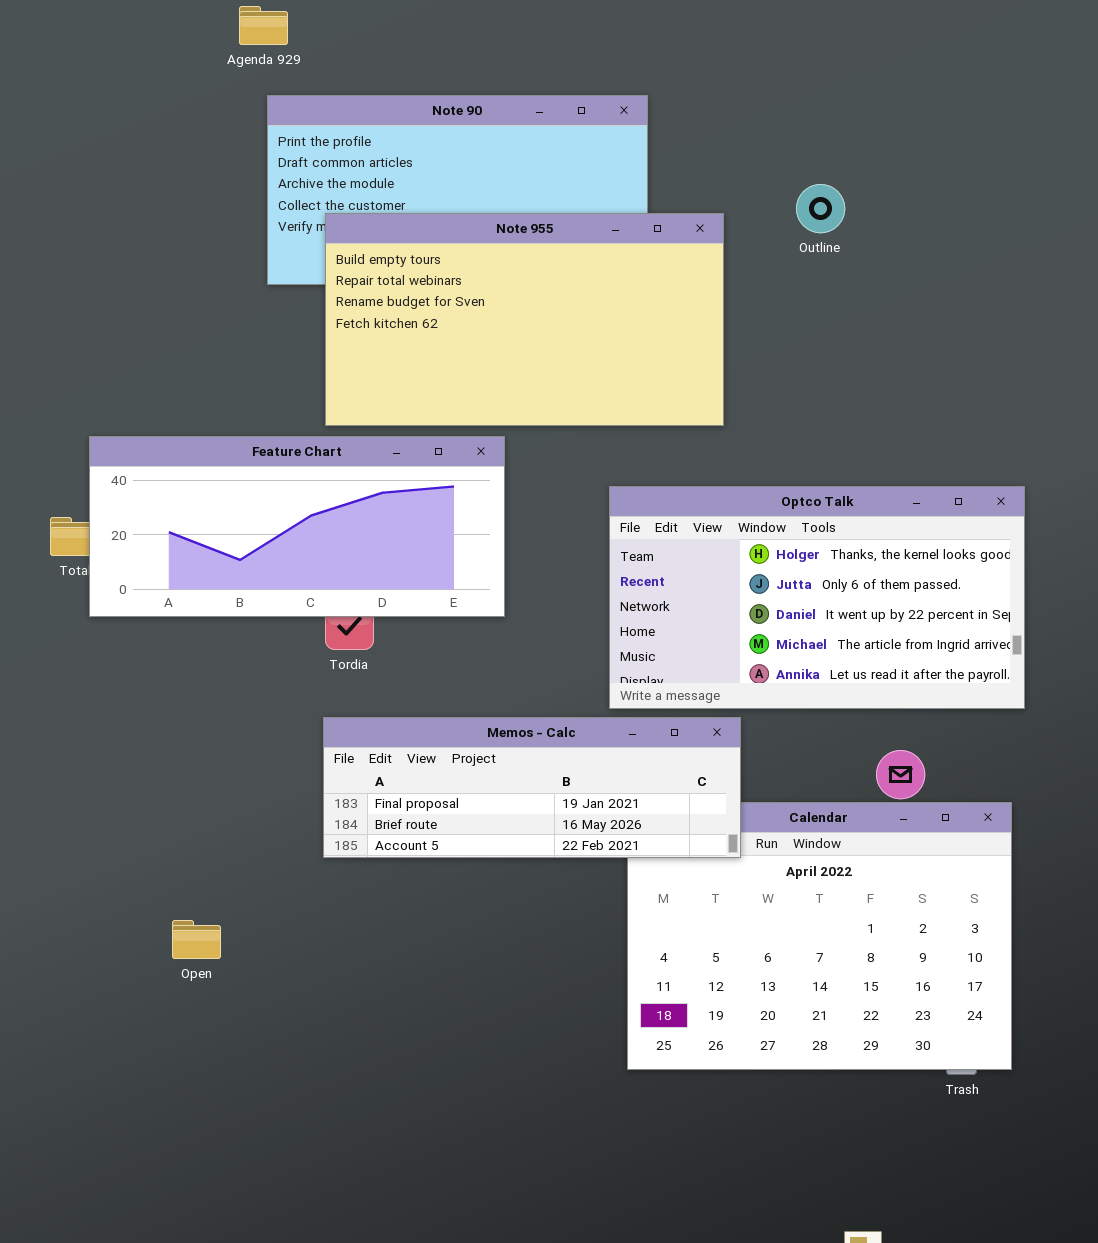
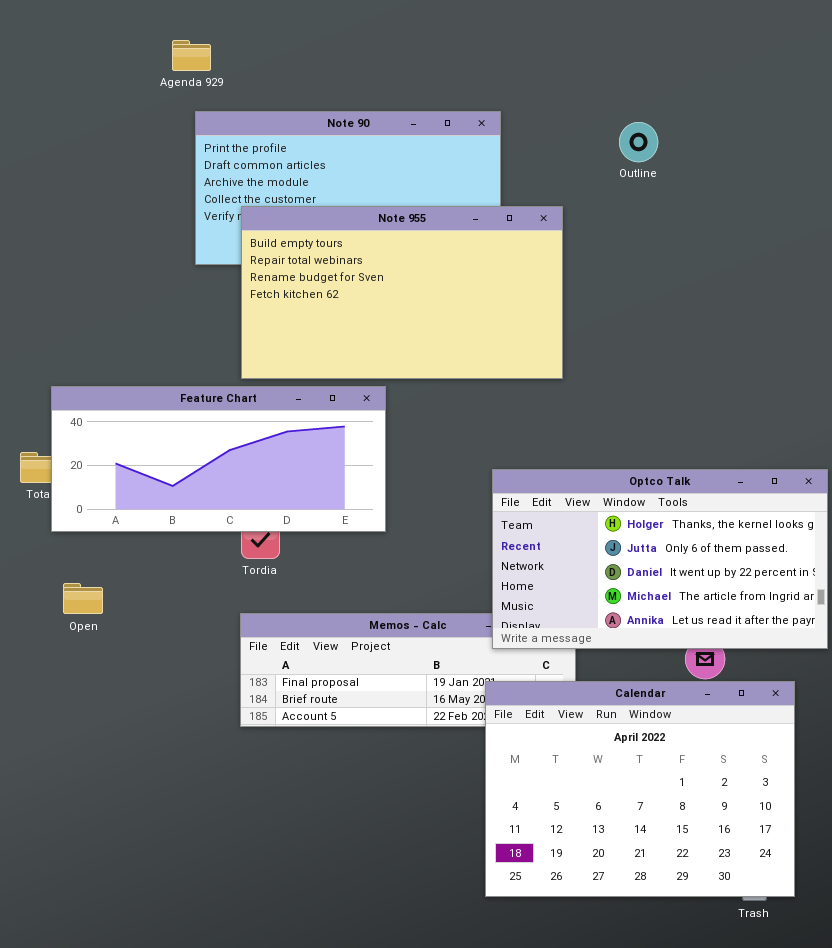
Outline: [796,184,845,233] -> [619,122,658,162], moved
Optco Talk: [609,486,1025,709] -> [492,469,828,649], moved
Calendar: [627,802,1012,1070] -> [485,681,795,897], raised
Open: [172,920,221,959] -> [63,583,103,614], moved

